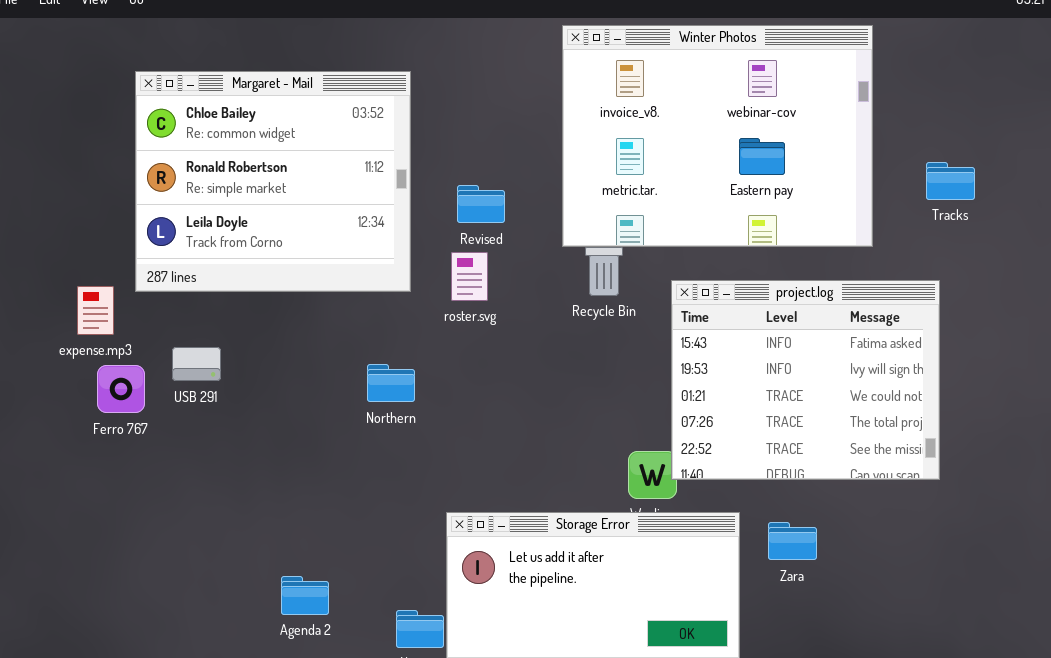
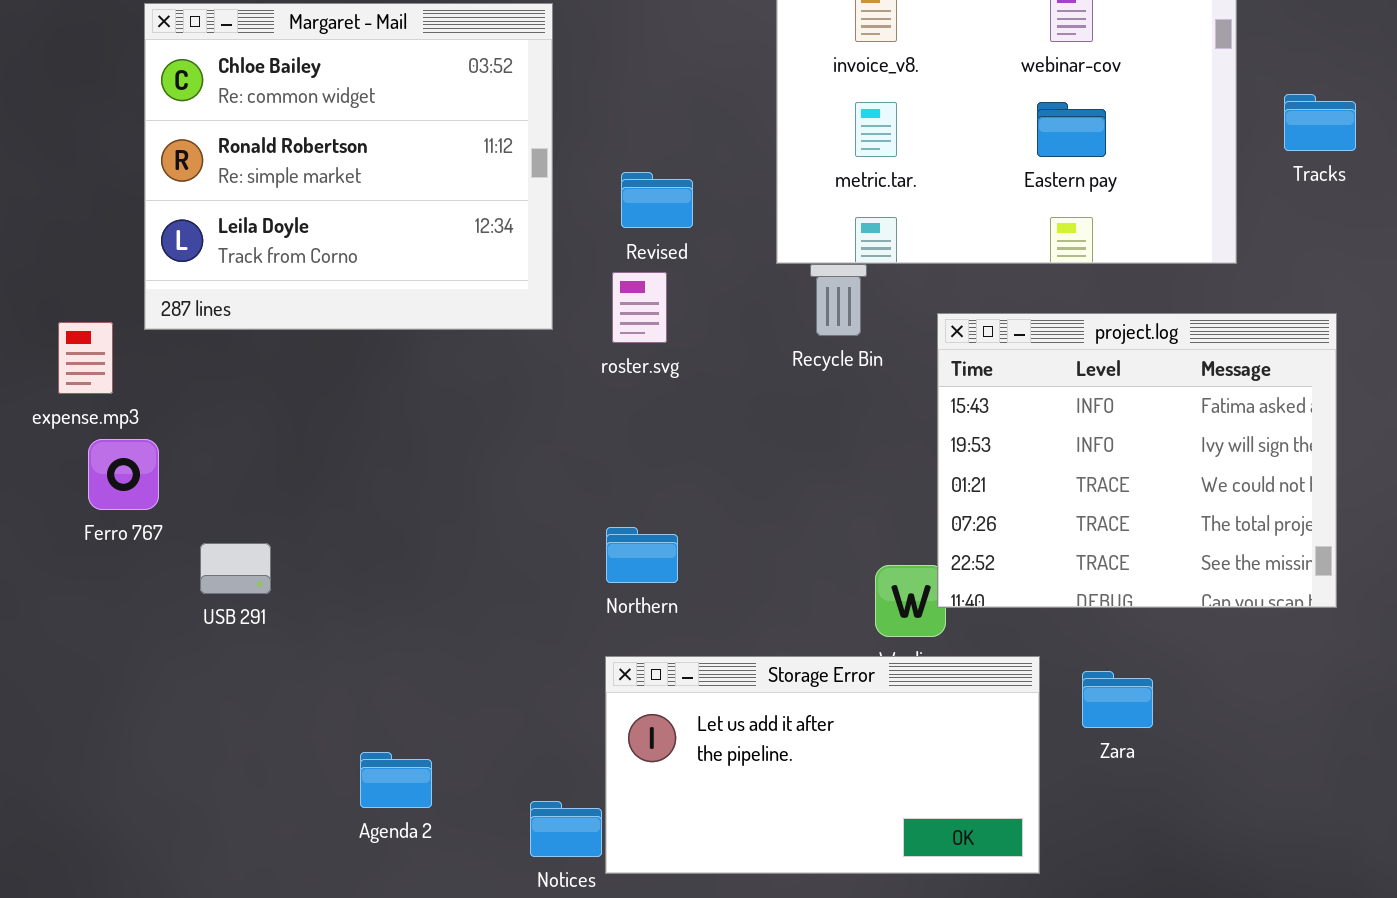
Tracks: [926,162,975,200] -> [1284,94,1356,151], moved
USB 291: [172,347,221,381] -> [200,543,271,594], moved
Northern: [367,364,415,402] -> [606,527,678,583], moved

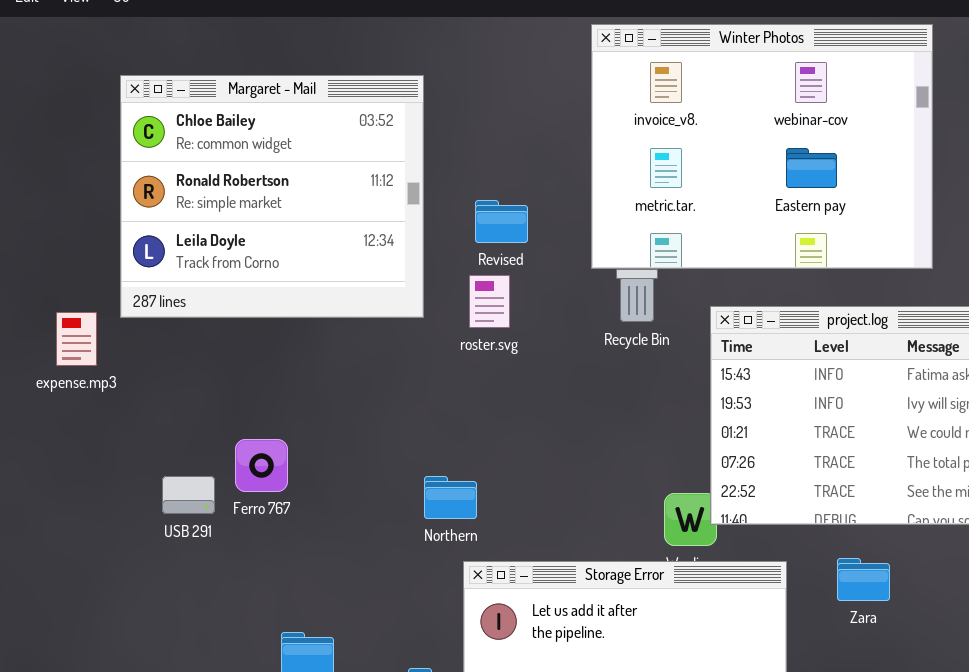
Ferro 767: [88,439,159,510] -> [235,439,288,492], moved
Northern: [606,527,678,583] -> [424,476,477,519], moved
Zara: [1082,671,1153,728] -> [837,558,890,601], moved

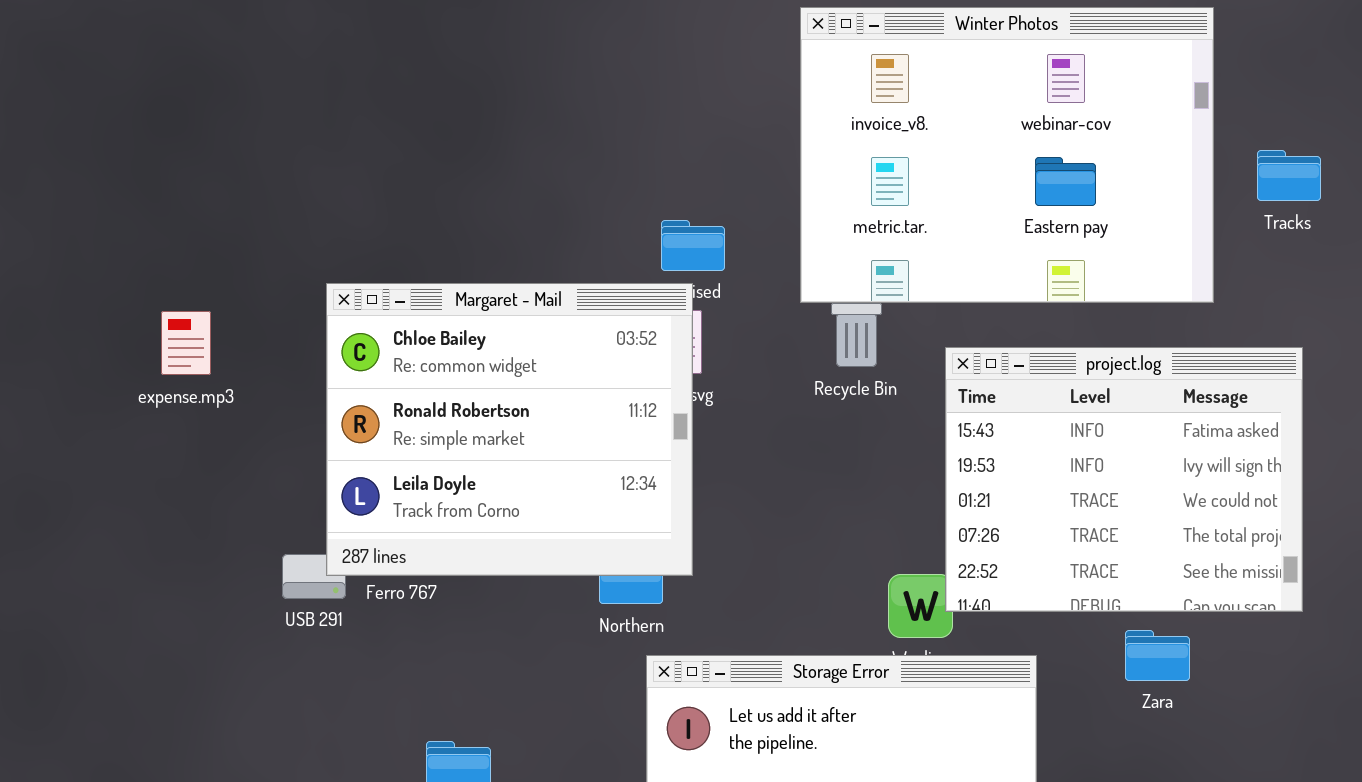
Margaret - Mail: [120,75,424,318] -> [326,283,693,576], moved
expense.mp3: [56,312,97,366] -> [161,311,211,375], moved
Zara: [837,558,890,601] -> [1125,630,1190,681], moved

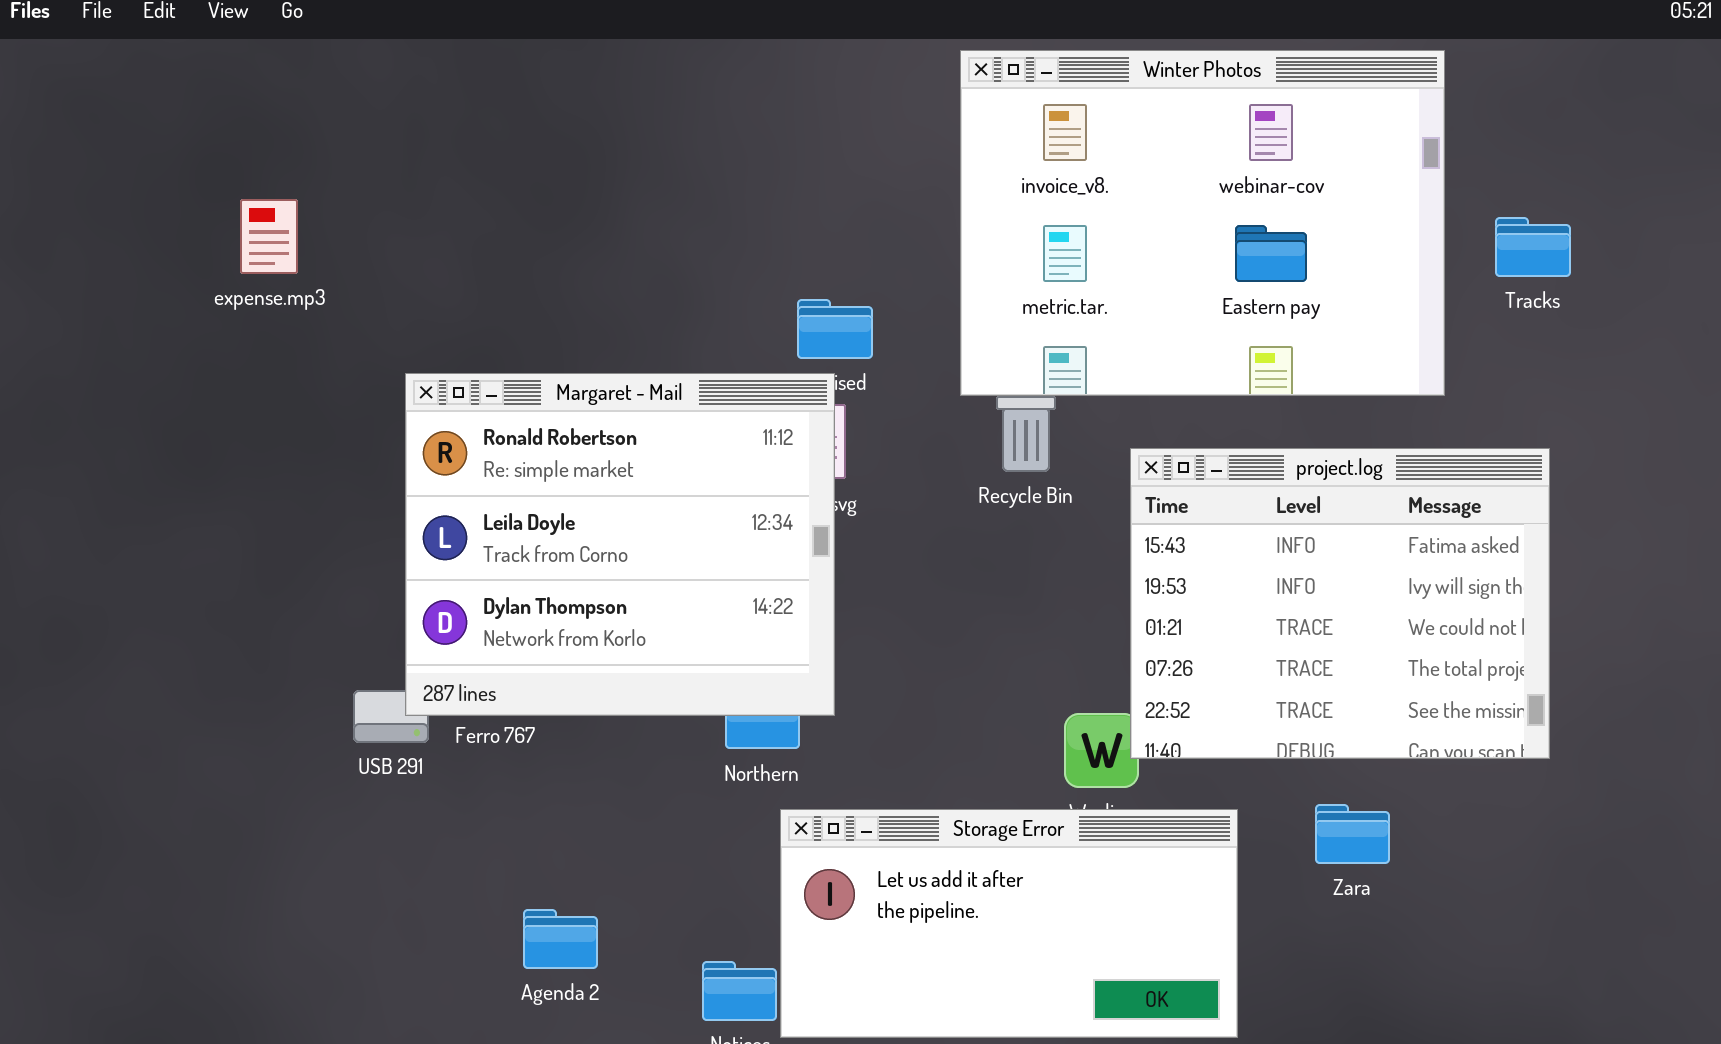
Margaret - Mail: [326,283,693,576] -> [405,373,835,716], scrolled down 1 row
expense.mp3: [161,311,211,375] -> [240,199,298,274], moved
Zara: [1125,630,1190,681] -> [1315,804,1390,864], moved

